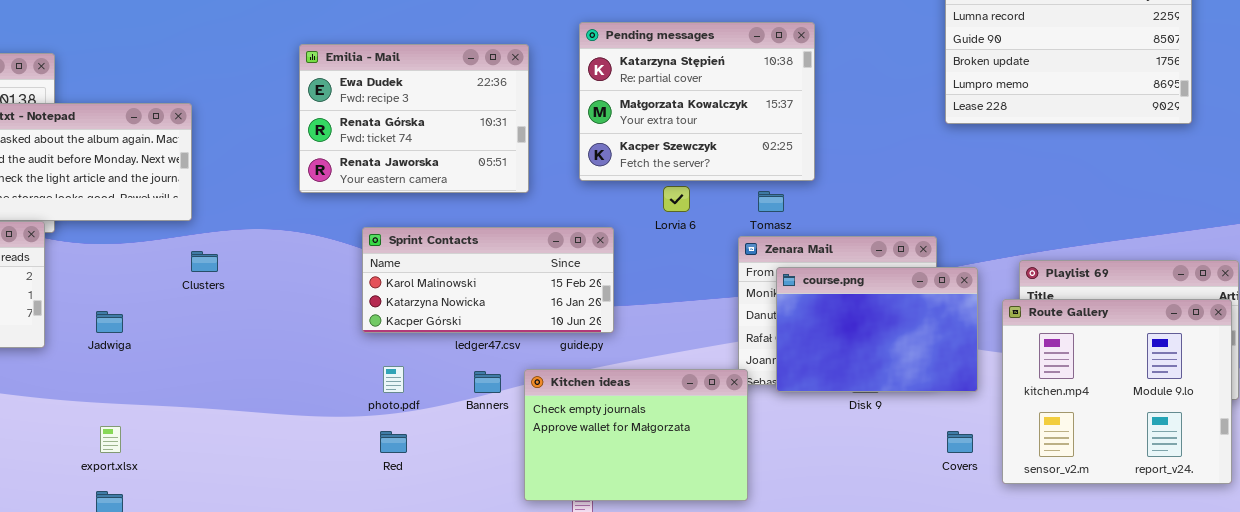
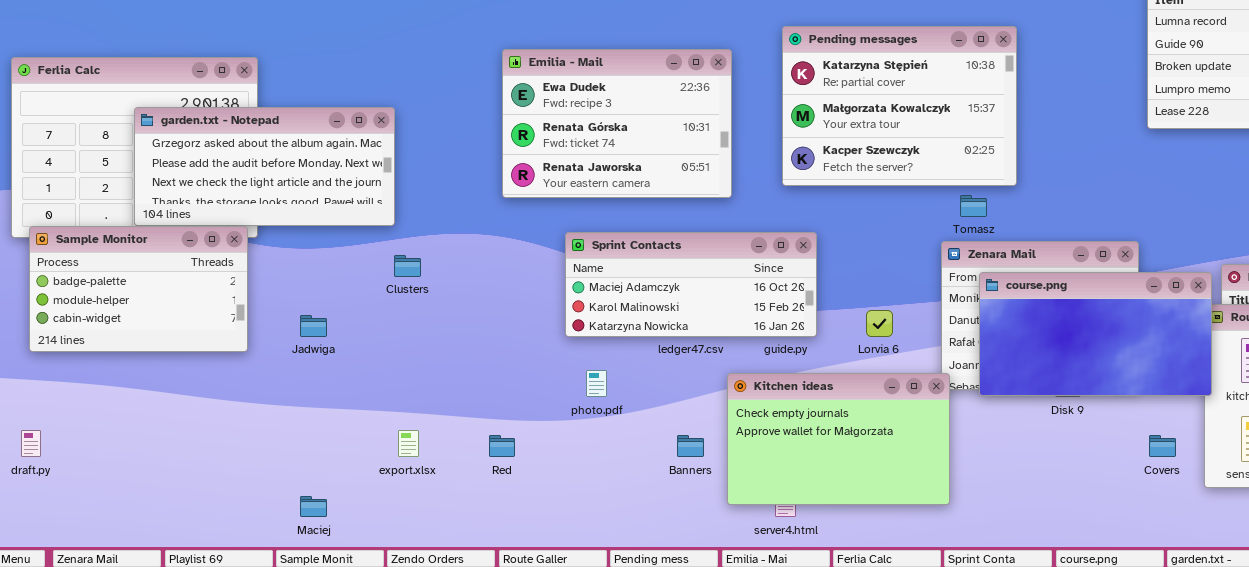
Lorvia 6: [663,186,690,212] -> [866,310,893,337], moved
Sprint Contacts: [362,227,614,333] -> [565,232,817,337], scrolled up 1 row
course.png: [776,267,978,392] -> [979,272,1212,396], resized
Banners: [474,371,501,393] -> [677,435,704,457], moved
export.xlsx: [100,426,121,453] -> [398,430,419,457], moved
Red: [380,431,407,453] -> [489,435,515,457], moved

